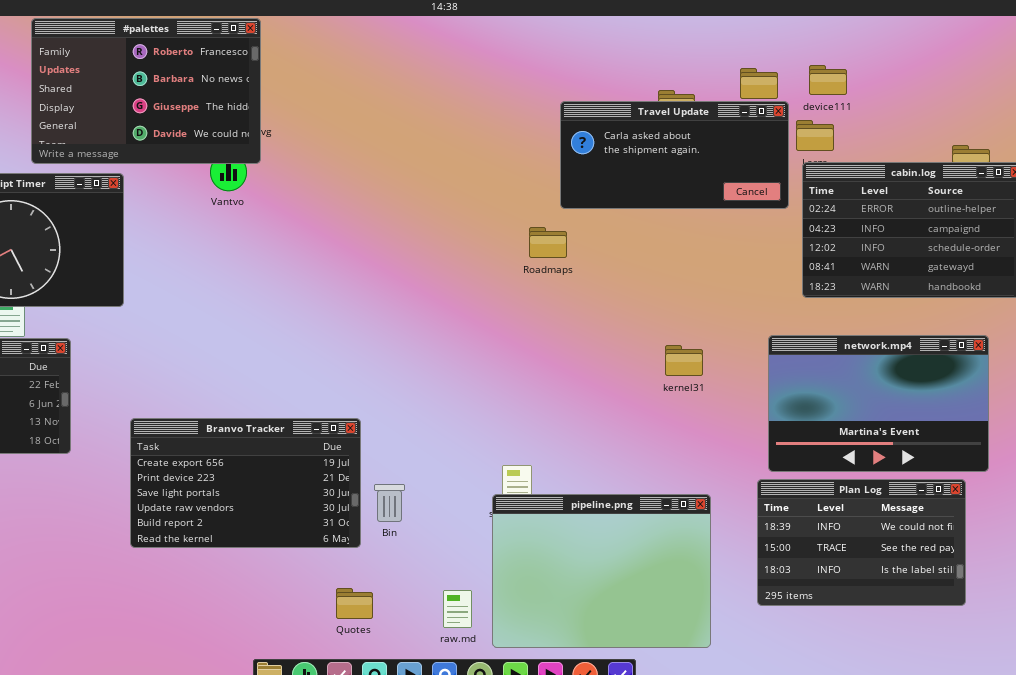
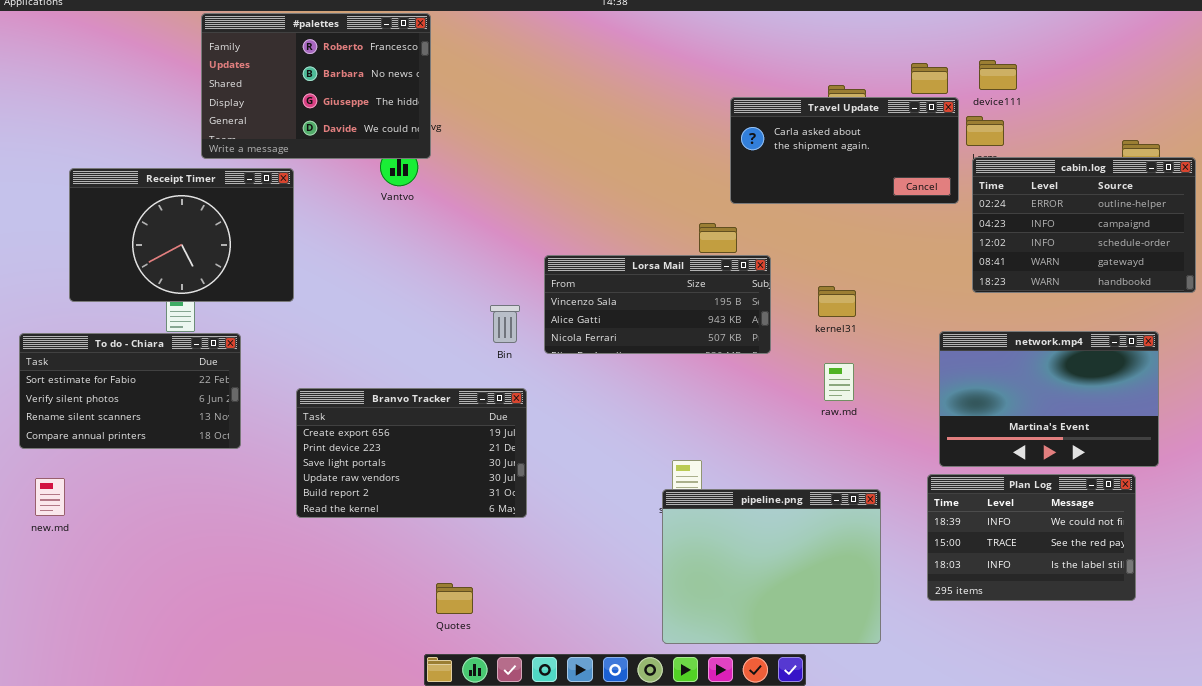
Lorsa Mail: none -> [544,255,771,354], opened
kernel31: [665,345,703,376] -> [818,286,856,317], moved
Branvo Tracker: [130,418,361,548] -> [296,388,527,518], moved
Bin: [374,484,405,522] -> [490,305,520,343], moved
Quotes: [336,588,373,619] -> [436,583,473,614], moved
raw.md: [443,590,472,628] -> [824,363,854,401], moved

